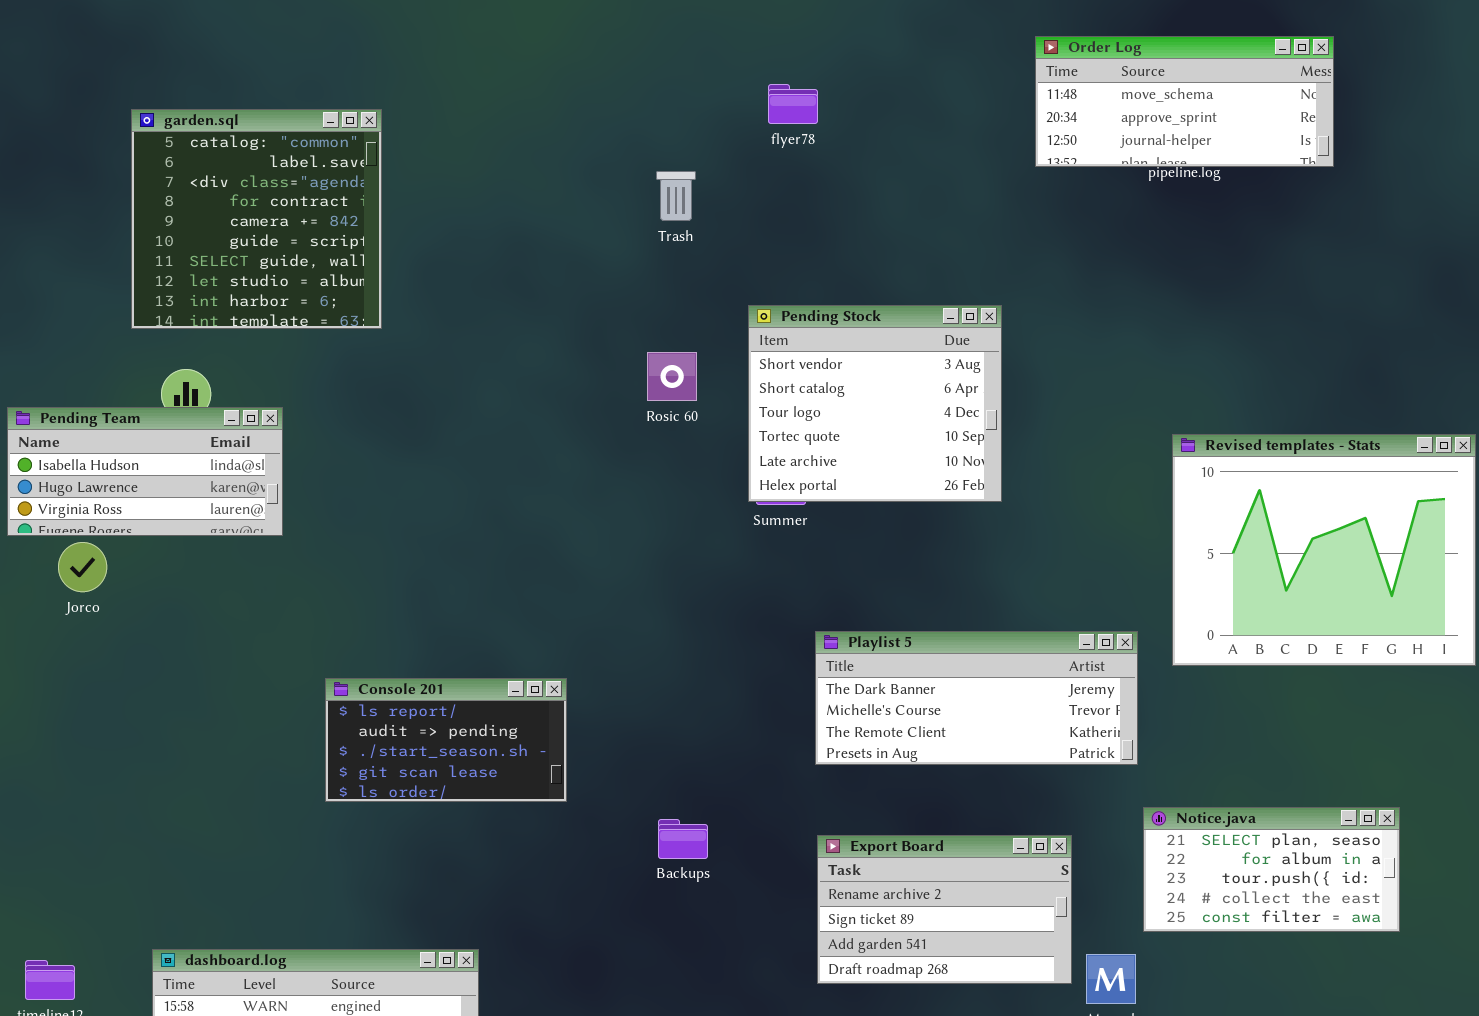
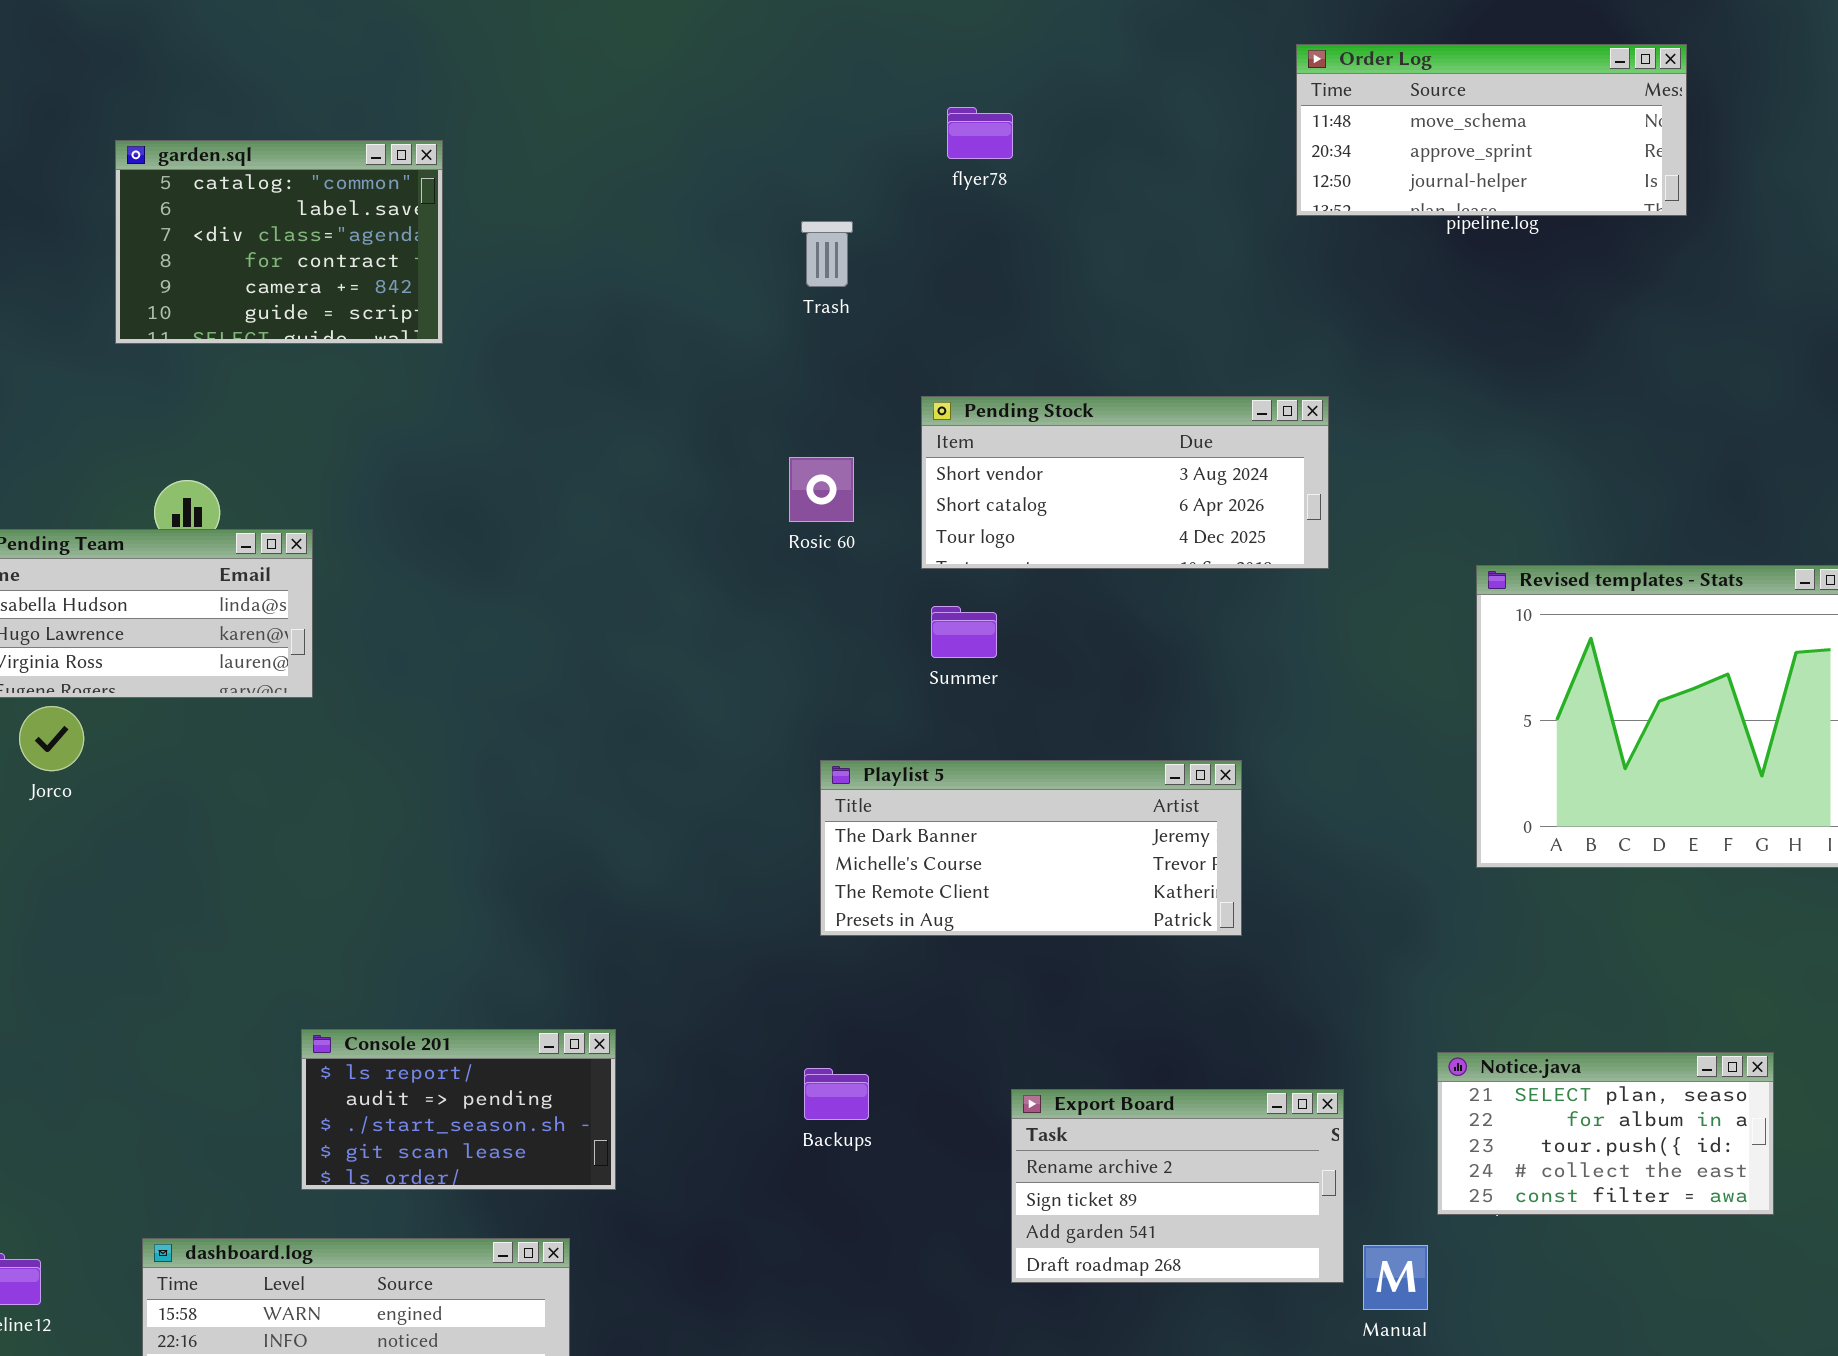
garden.sql: [131,109,382,329] -> [115,140,443,344], resized
Pending Stock: [748,305,1002,502] -> [921,396,1329,569], resized
Playlist 5: [815,631,1138,765] -> [820,760,1242,936], moved
Console 201: [325,678,567,802] -> [301,1029,616,1190], moved

